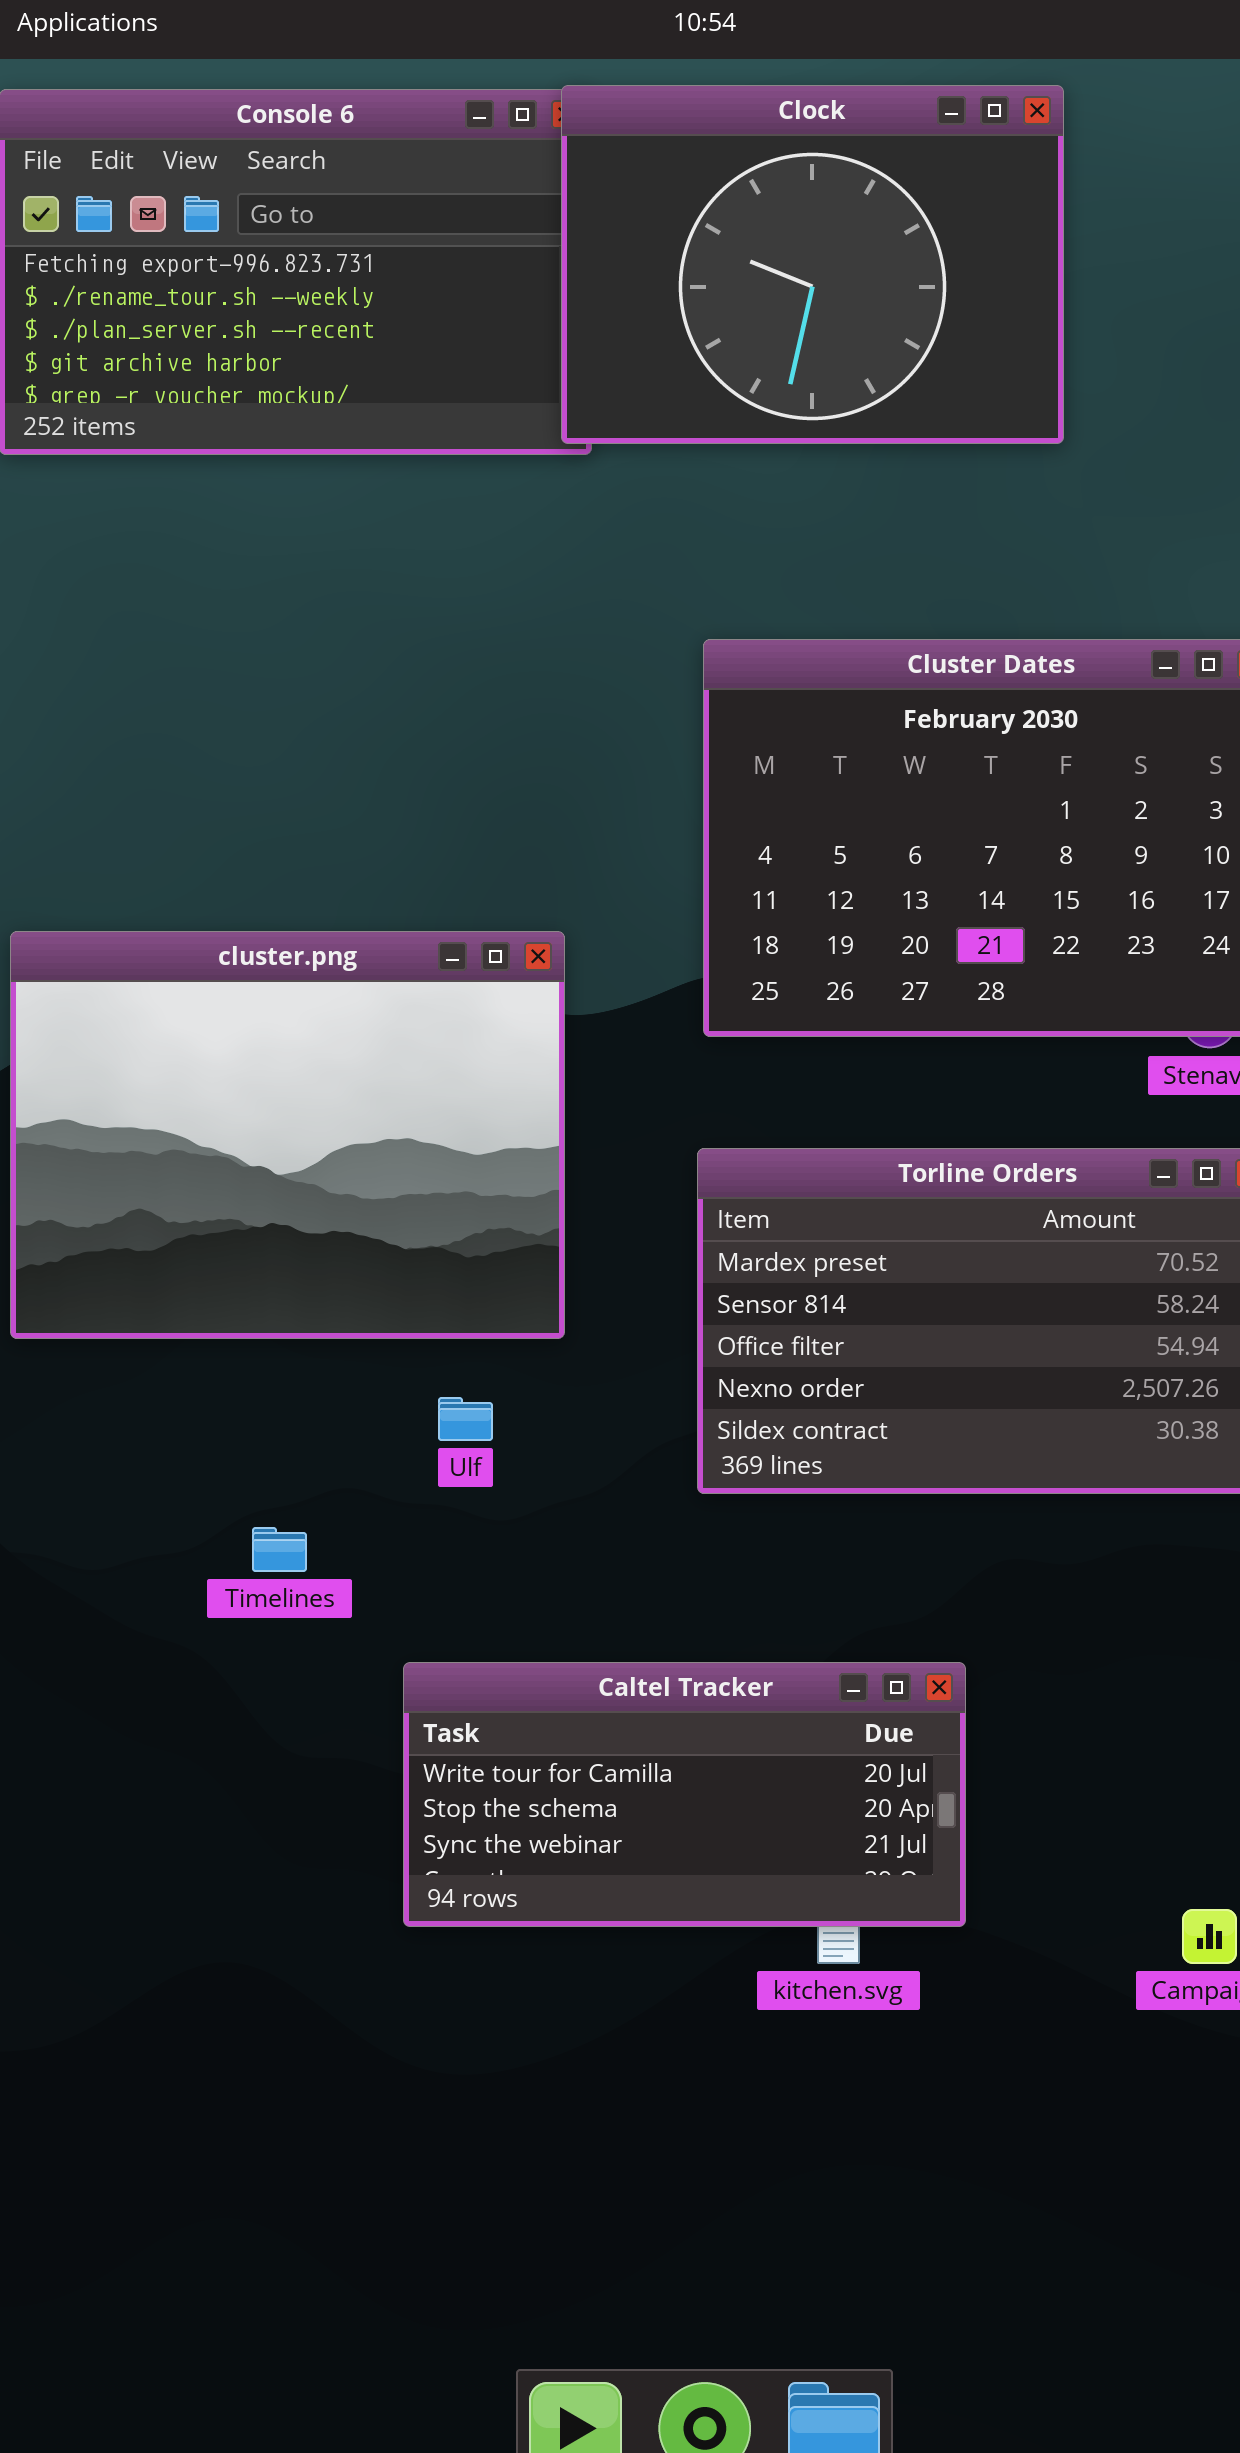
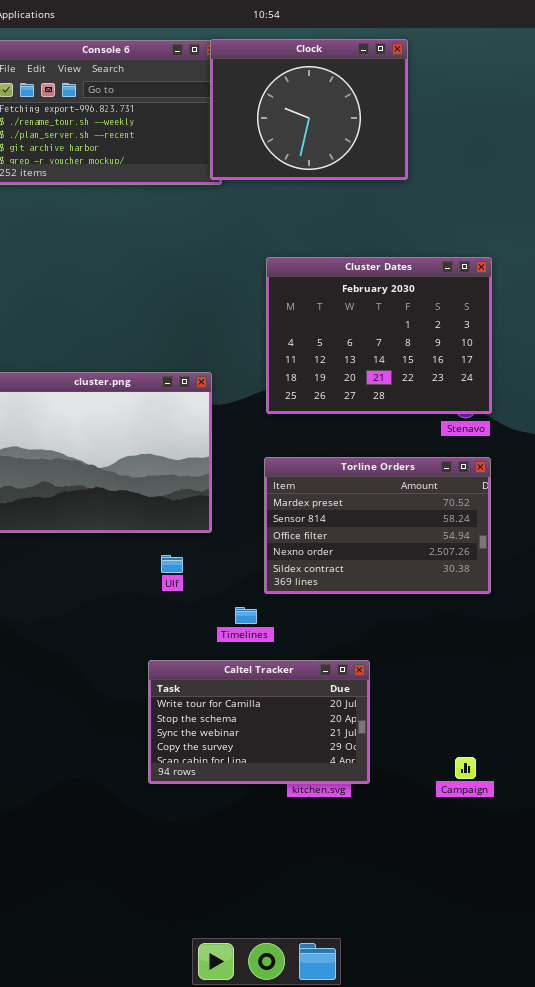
Timelines: [252,1527,307,1572] -> [235,607,257,624], moved
Caltel Tracker: [403,1662,966,1927] -> [148,660,370,784], resized

